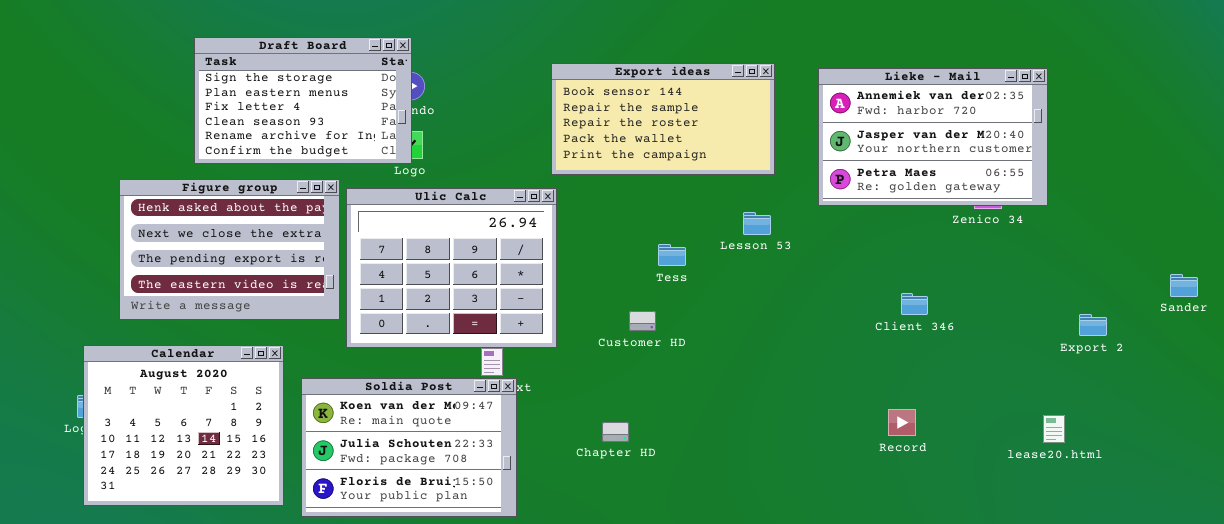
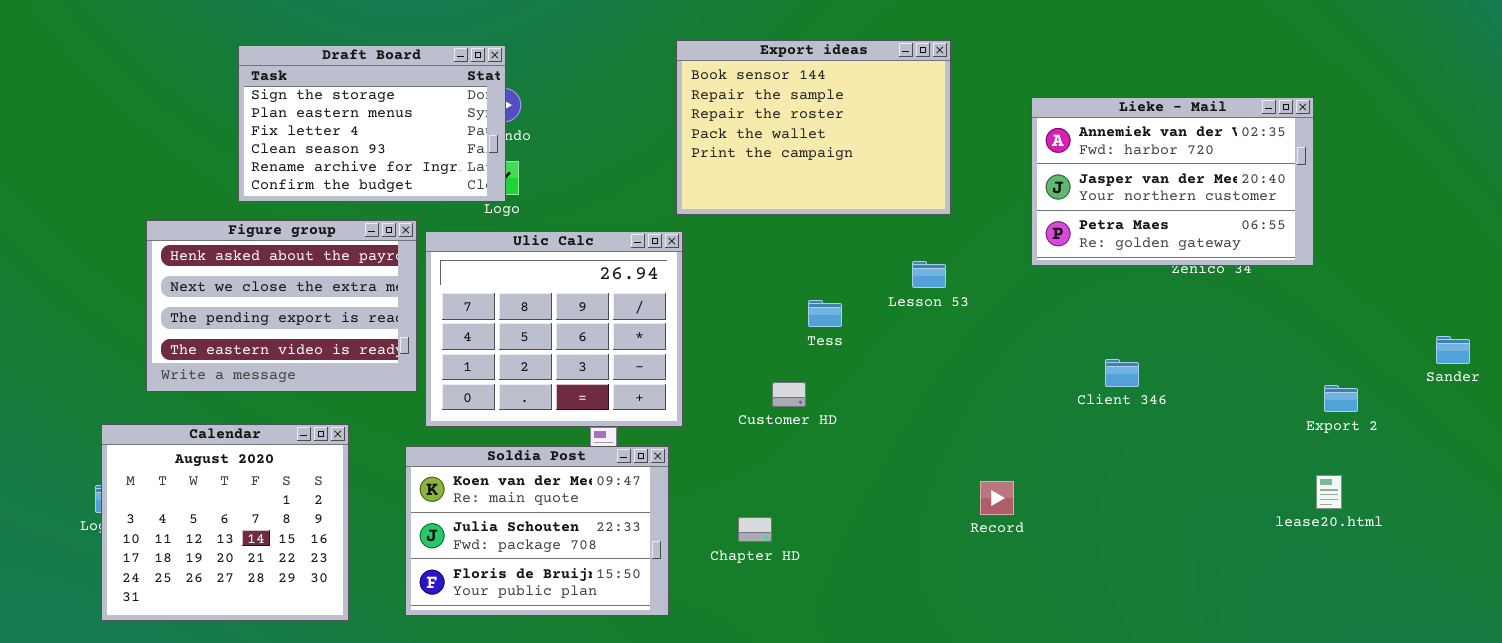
Export ideas: [551,63,775,175] -> [676,40,951,215], resized
Lieke - Mail: [818,68,1048,206] -> [1031,97,1314,266], moved
Soldia Post: [301,378,517,517] -> [405,446,669,616], moved
Record: [888,409,916,436] -> [980,481,1014,515], moved
lease20.html: [1043,415,1065,443] -> [1316,475,1342,509], moved

